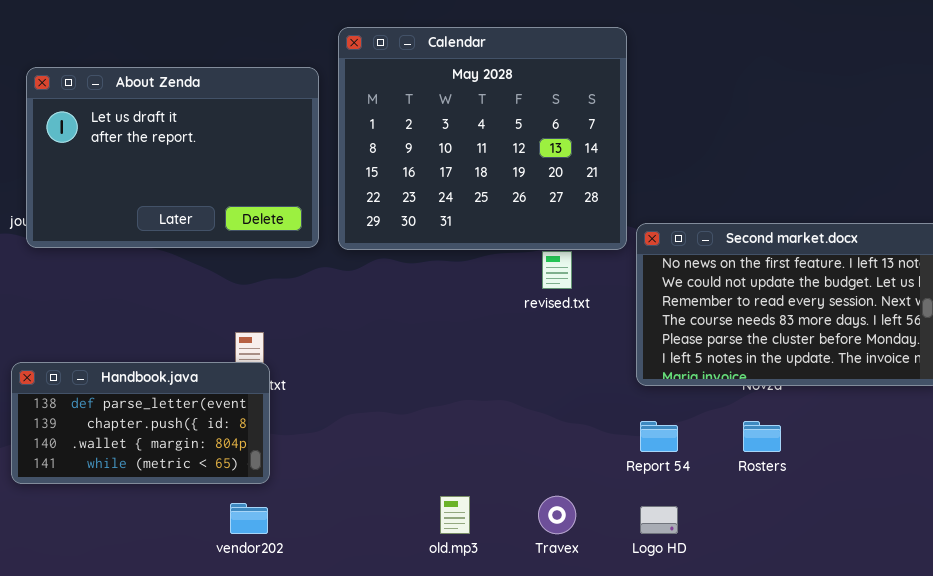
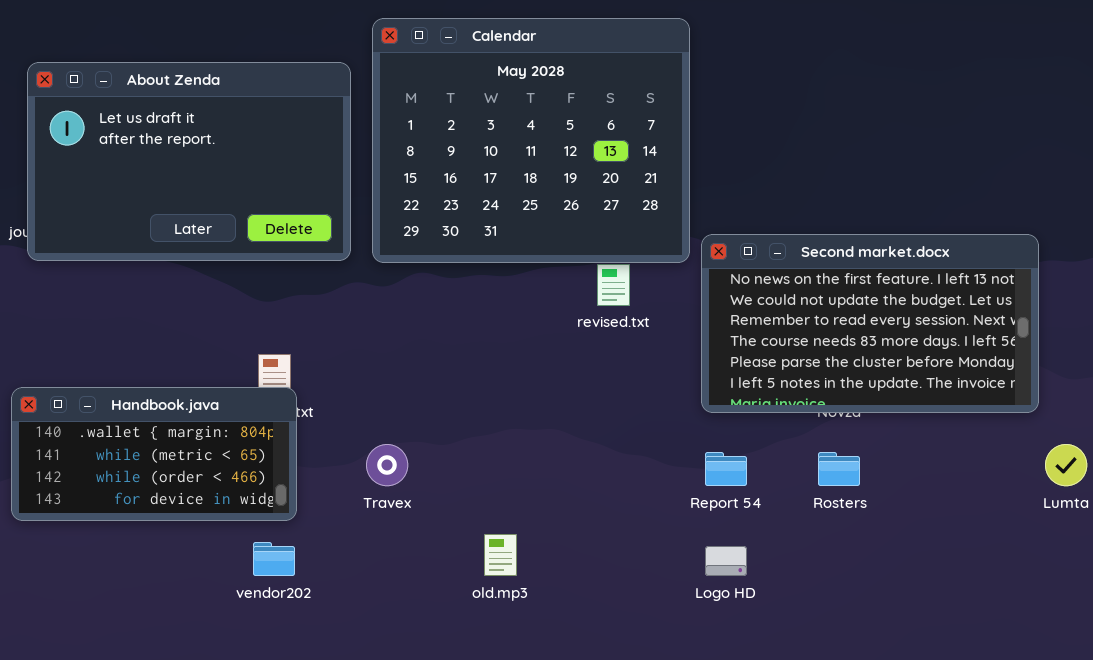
Handbook.java: [11,362,270,484] -> [11,387,297,521], scrolled down 2 rows
Travex: [538,496,576,534] -> [366,444,408,486], moved

